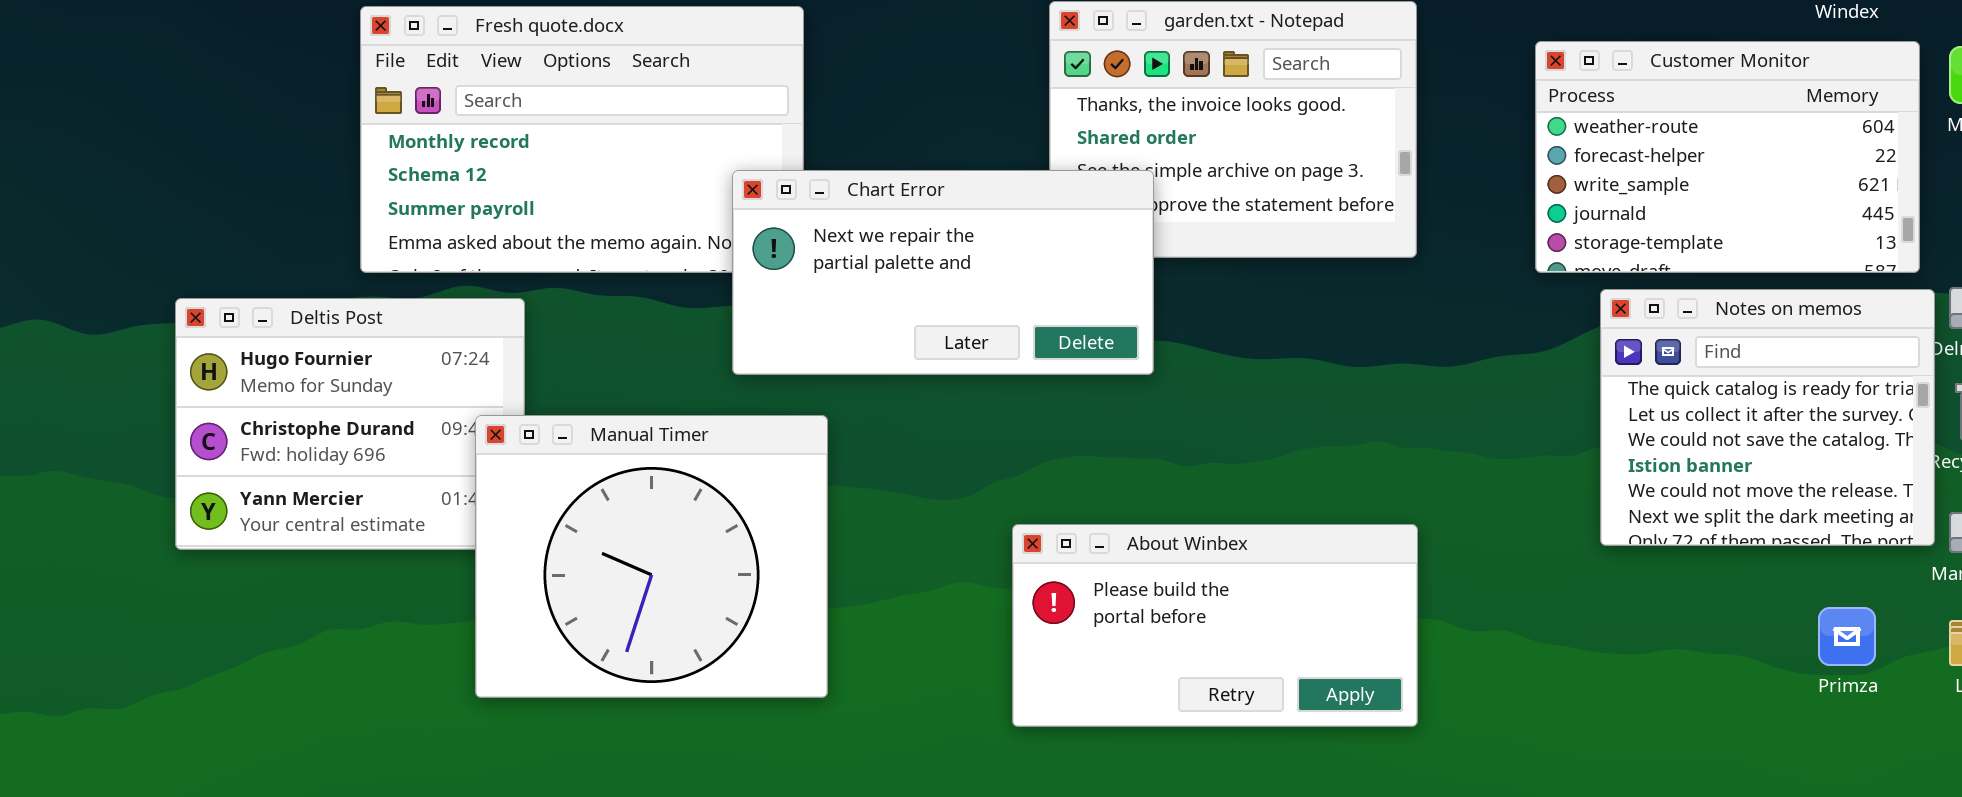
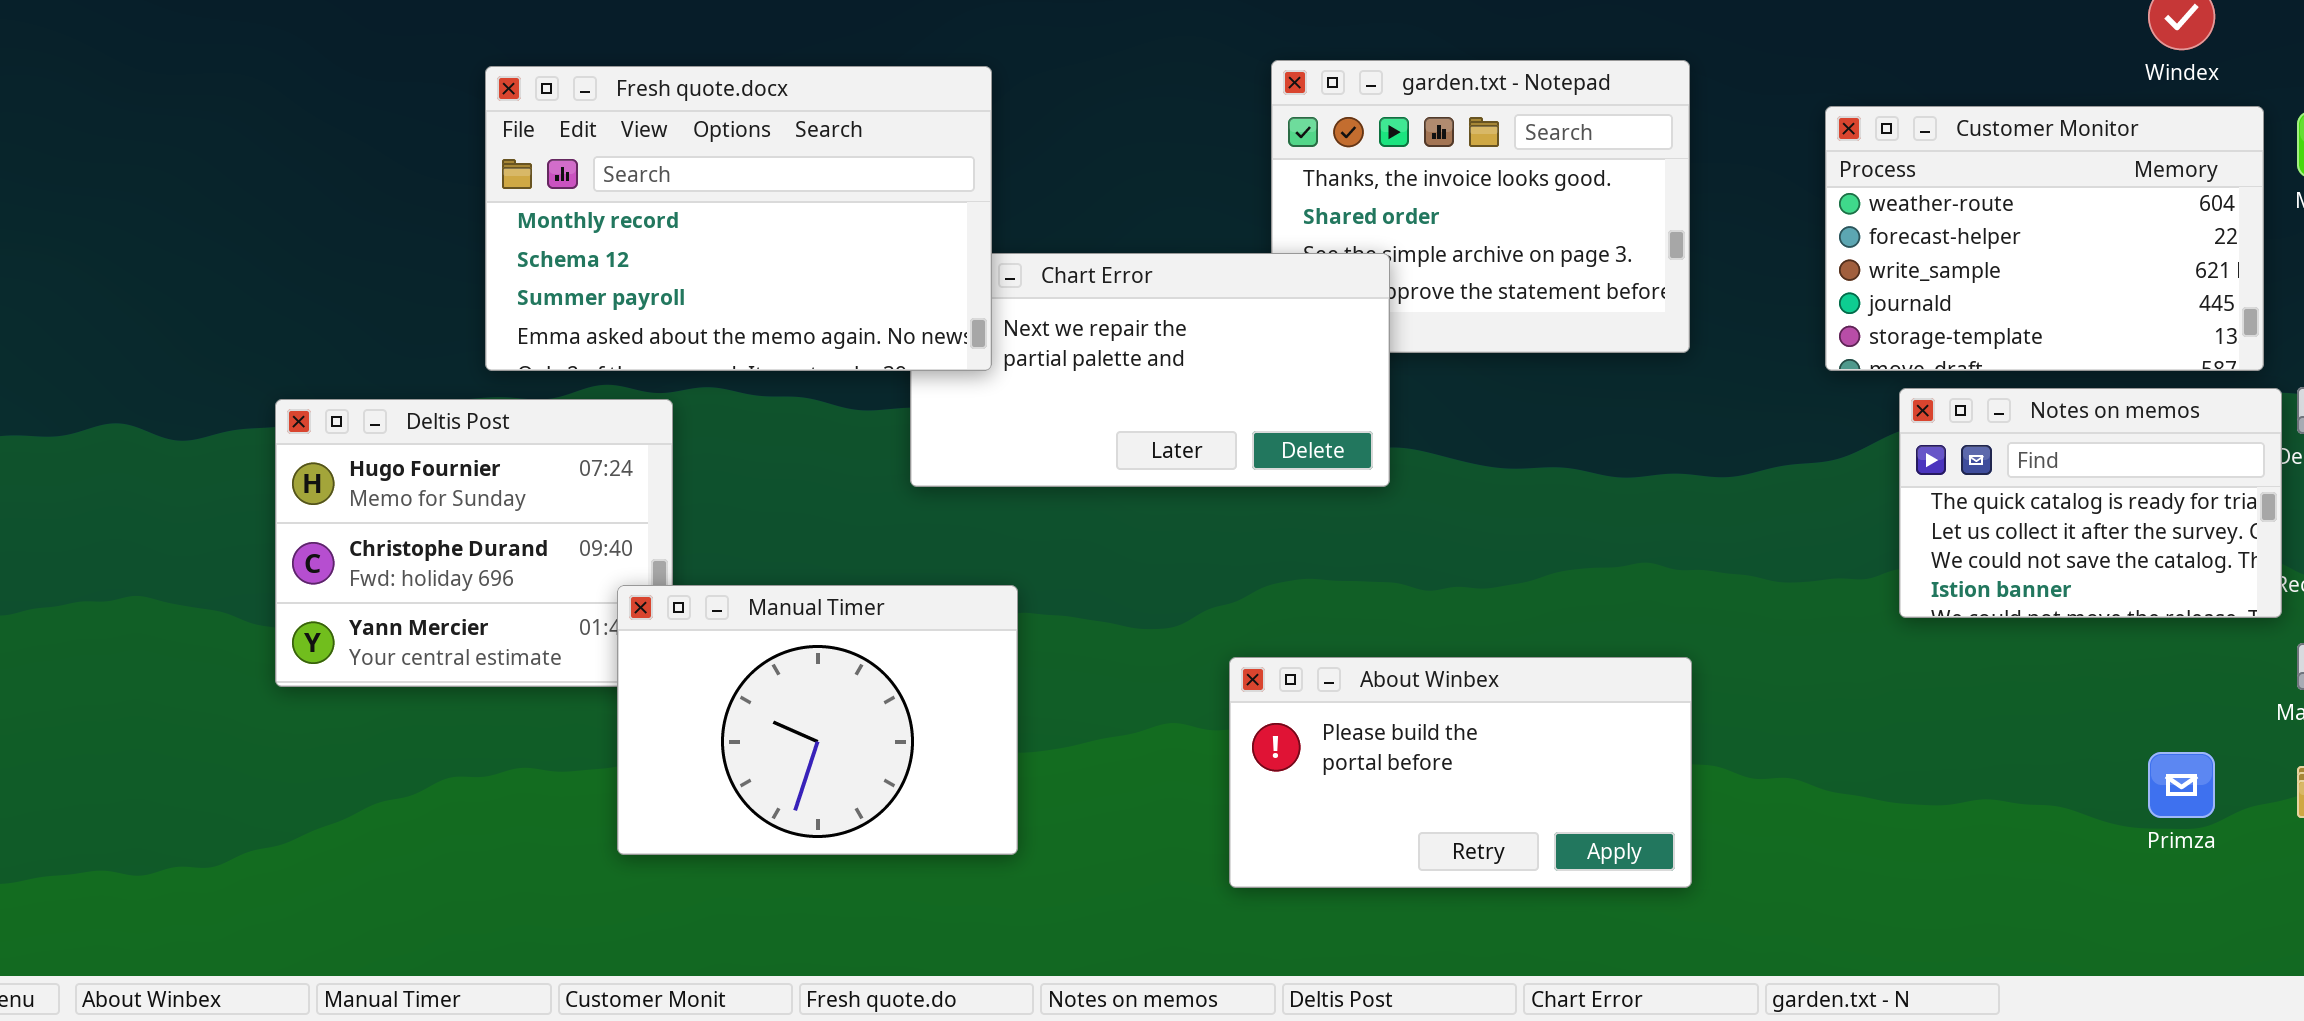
Fresh quote.docx: [360,6,804,273] -> [485,66,992,371], raised
Notes on memos: [1600,289,1935,546] -> [1899,388,2282,618], resized
Manual Timer: [475,415,828,698] -> [617,585,1018,855], resized

